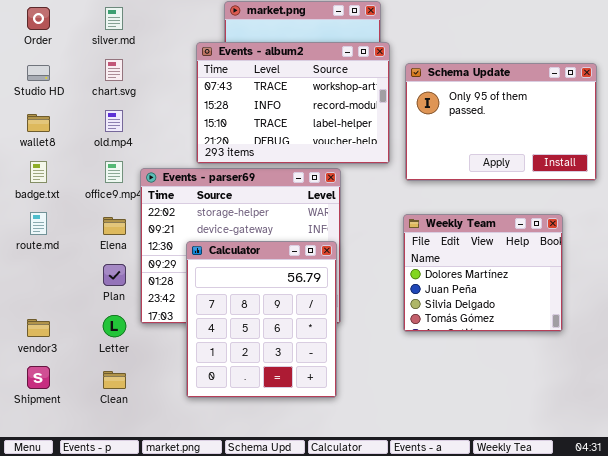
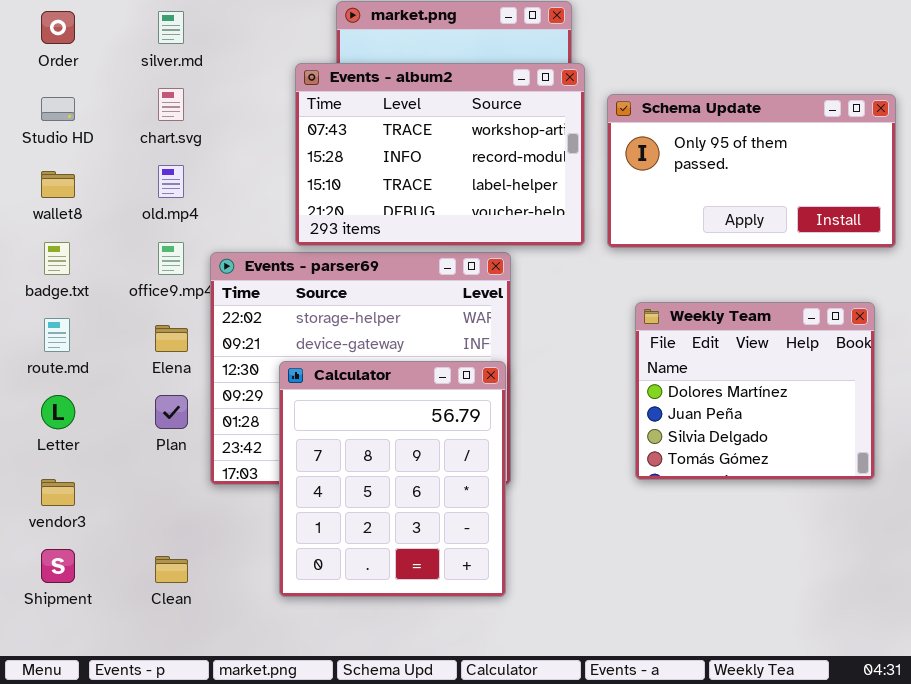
Schema Update: [405,63,597,181] -> [607,94,896,248], resized
Weekly Team: [403,214,563,332] -> [635,302,875,480], moved
Letter: [103,315,126,337] -> [41,395,75,429], moved

